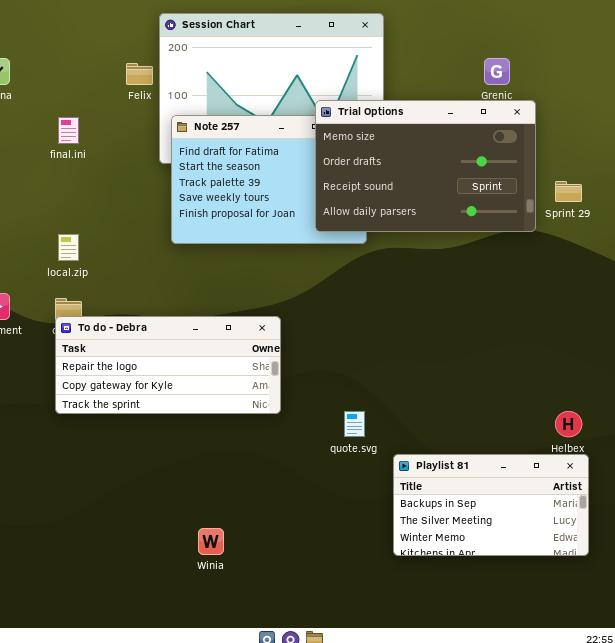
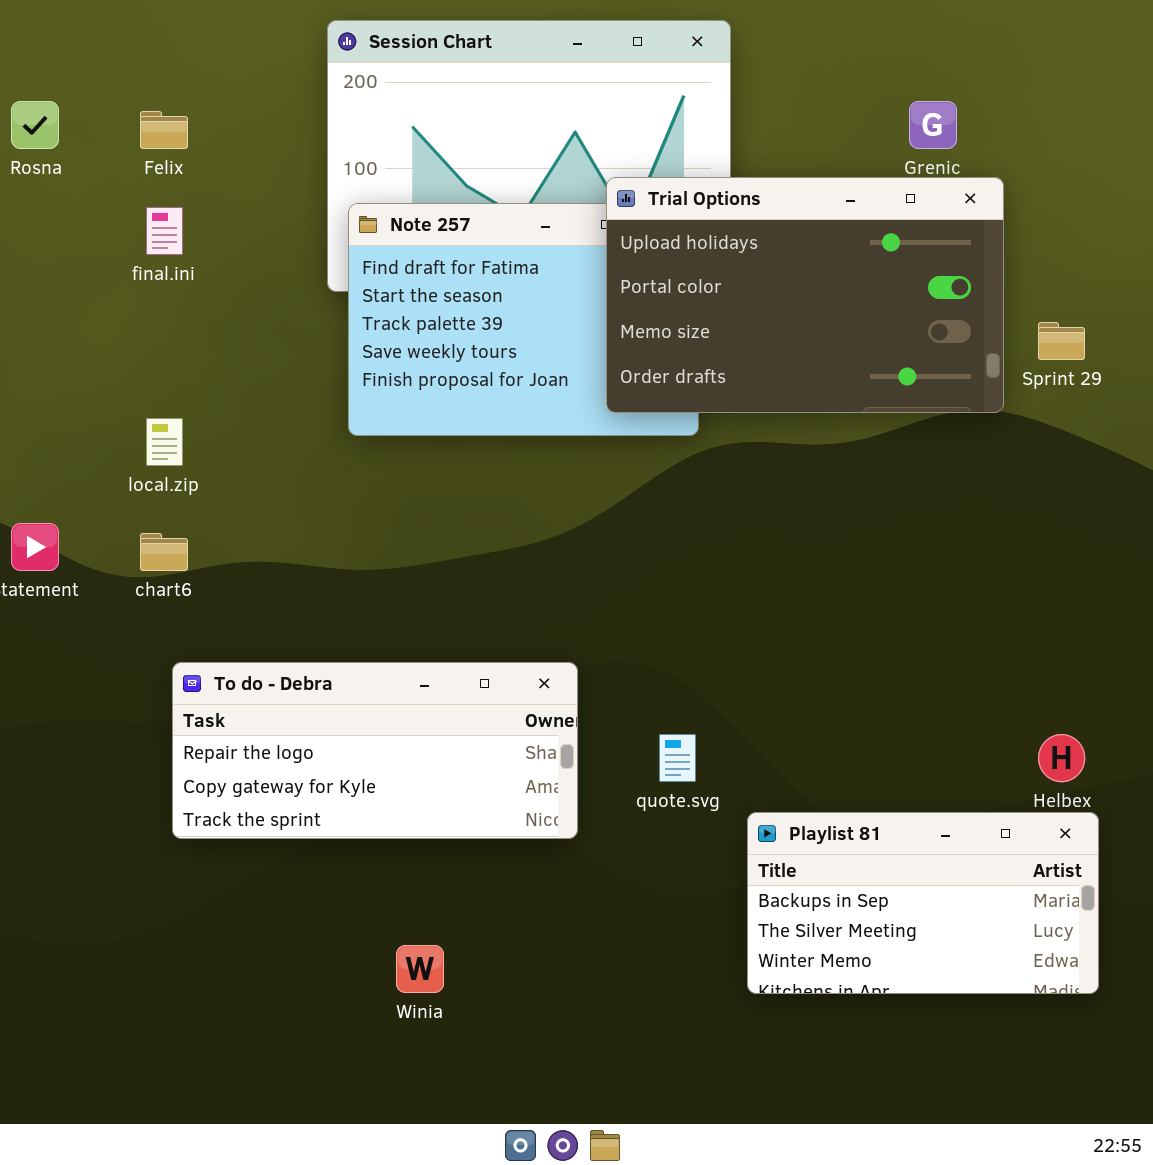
Felix: [126,63,153,85] -> [140,111,188,149], moved
Trial Options: [315,100,536,232] -> [606,177,1004,413], scrolled up 2 rows
To do - Debra: [55,316,281,414] -> [172,662,578,839], moved

